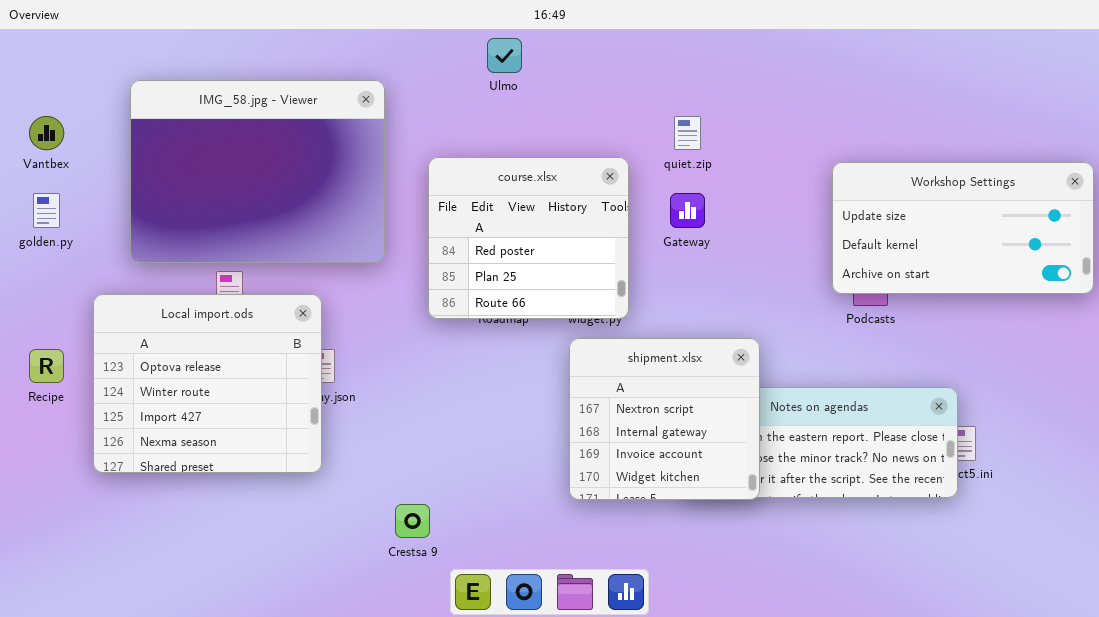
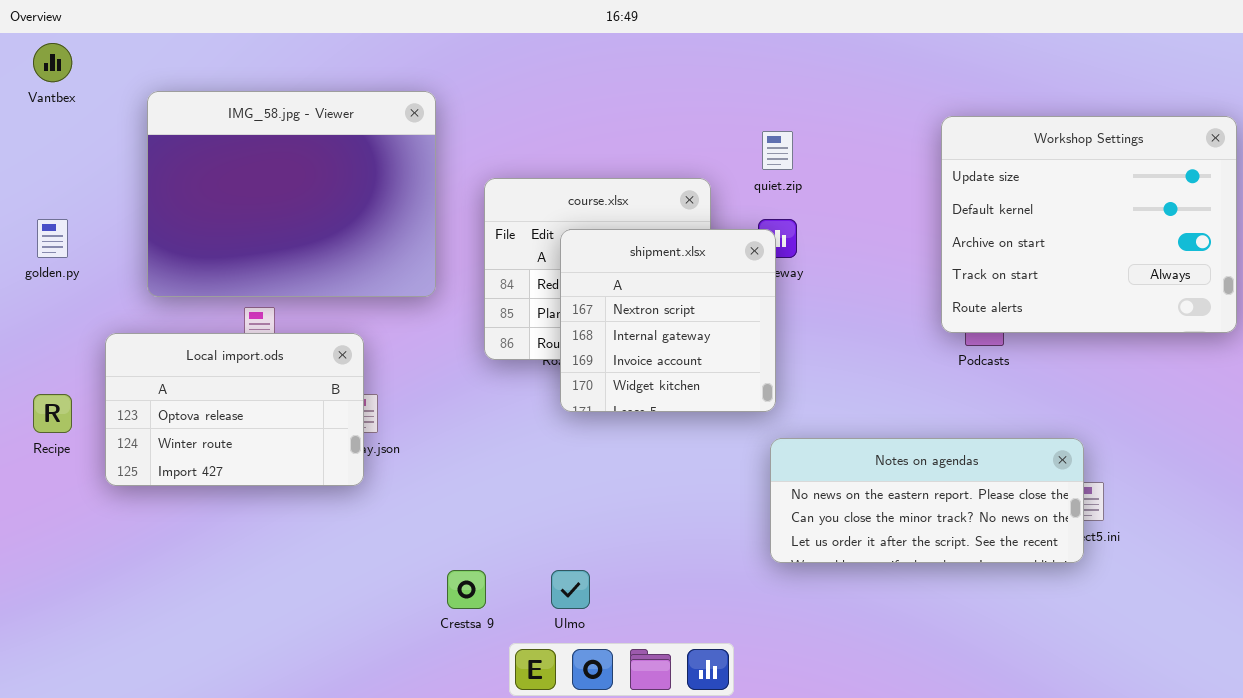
Ulmo: [487,38,522,73] -> [551,570,590,609], moved
Vantbex: [29,116,64,150] -> [33,43,72,82], moved
Workshop Settings: [832,162,1094,294] -> [941,116,1237,333], resized
Local import.ods: [93,294,322,473] -> [105,333,364,486], resized
shipment.xlsx: [569,338,760,500] -> [560,229,776,412], moved

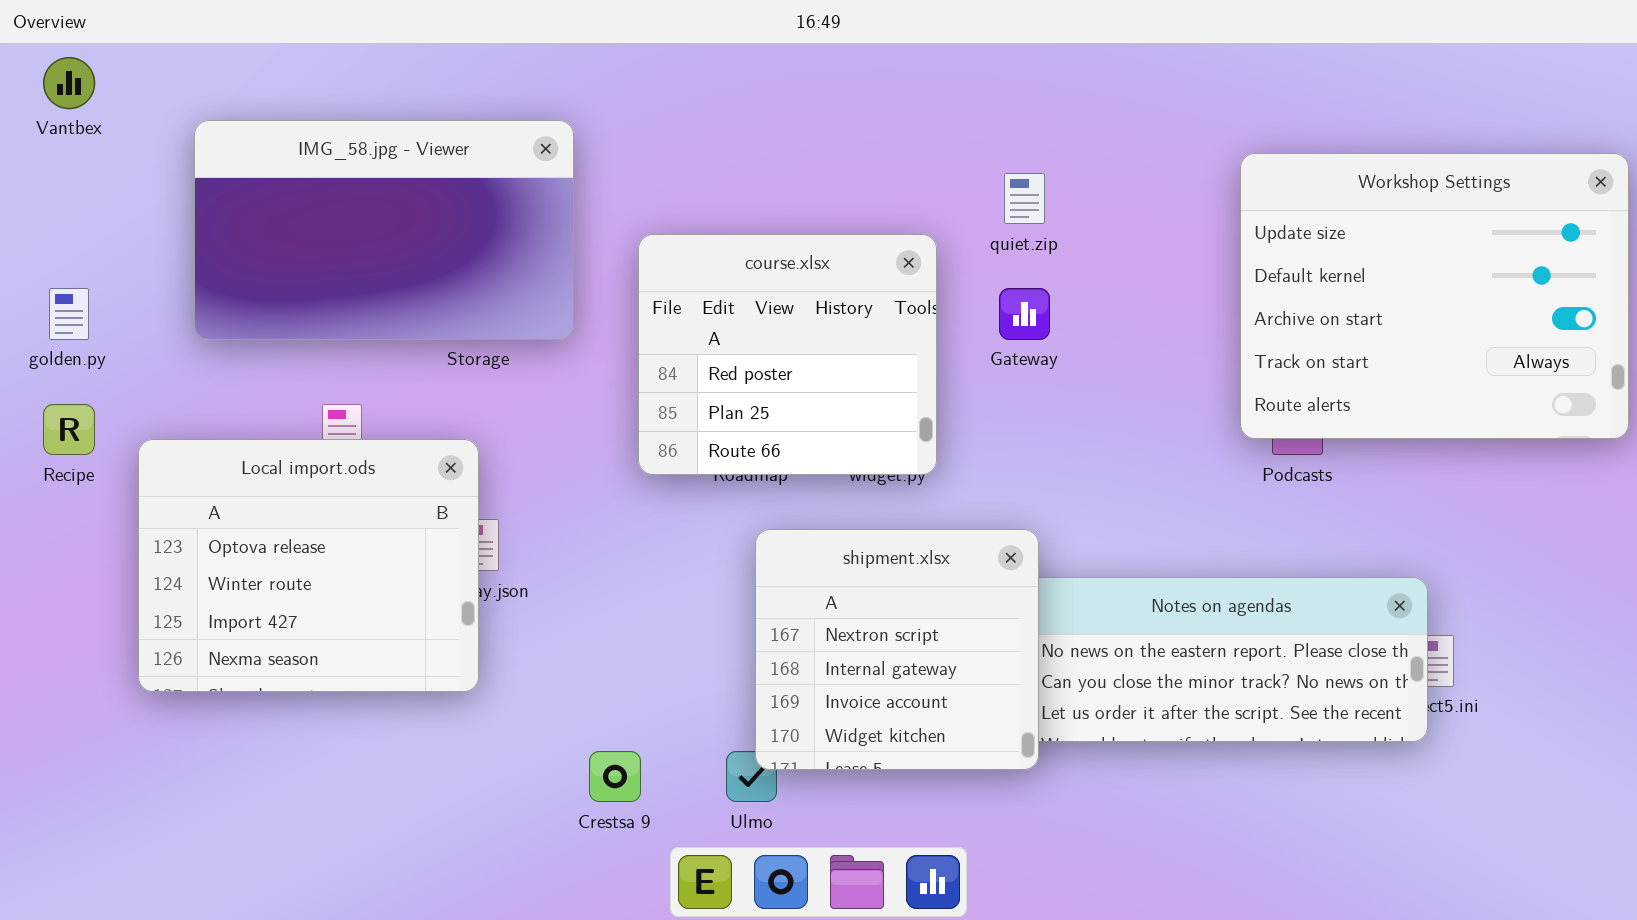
IMG_58.jpg - Viewer: [147,91,436,297] -> [194,120,574,340], resized
shipment.xlsx: [560,229,776,412] -> [755,529,1039,770], moved
Local import.ods: [105,333,364,486] -> [138,439,479,692], resized
Recipe: [33,394,72,433] -> [43,404,95,455], moved

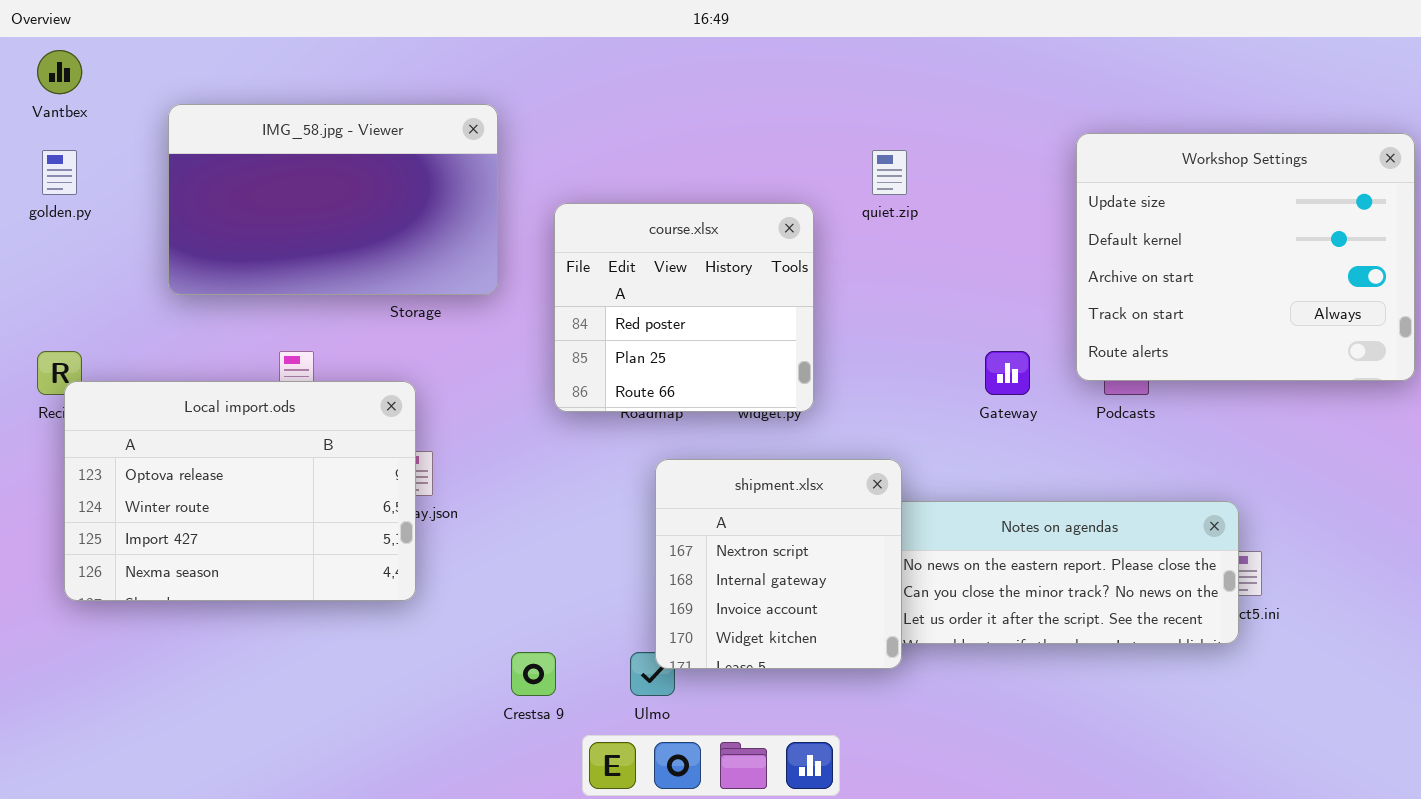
golden.py: [49,288,89,340] -> [42,150,77,195], moved
Gateway: [999,288,1050,340] -> [985,351,1030,395], moved
Local import.ods: [138,439,479,692] -> [64,381,416,601], resized

